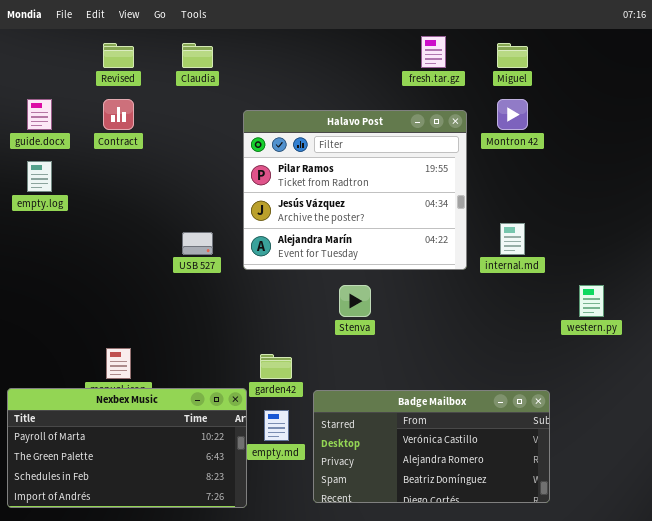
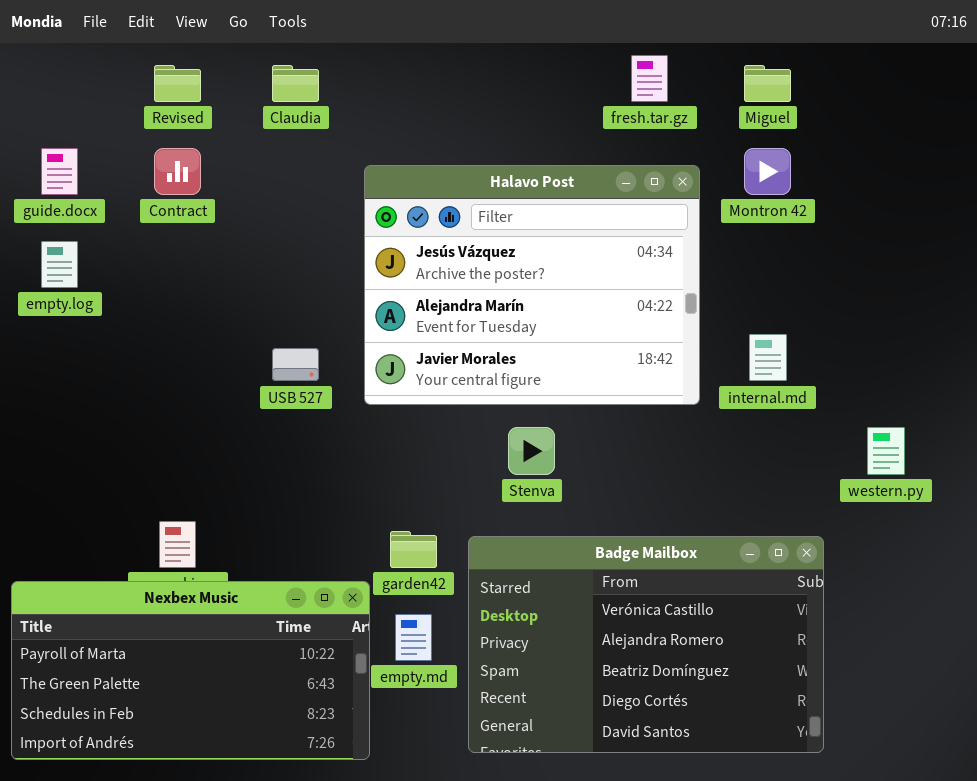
Halavo Post: [243,110,467,270] -> [364,165,700,405], scrolled down 1 row
Badge Mailbox: [313,390,550,503] -> [468,536,824,753], resized

